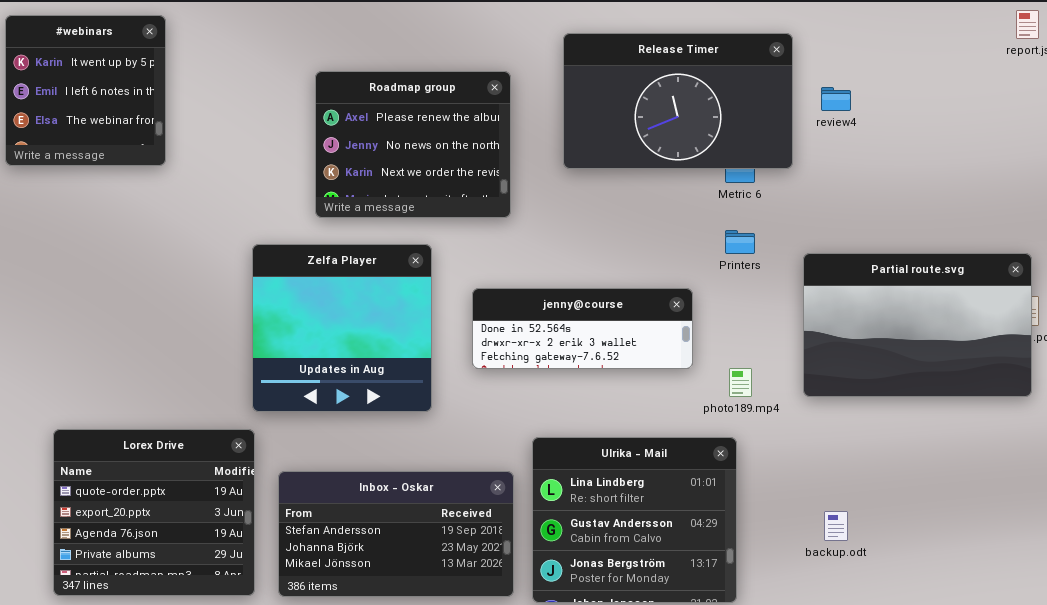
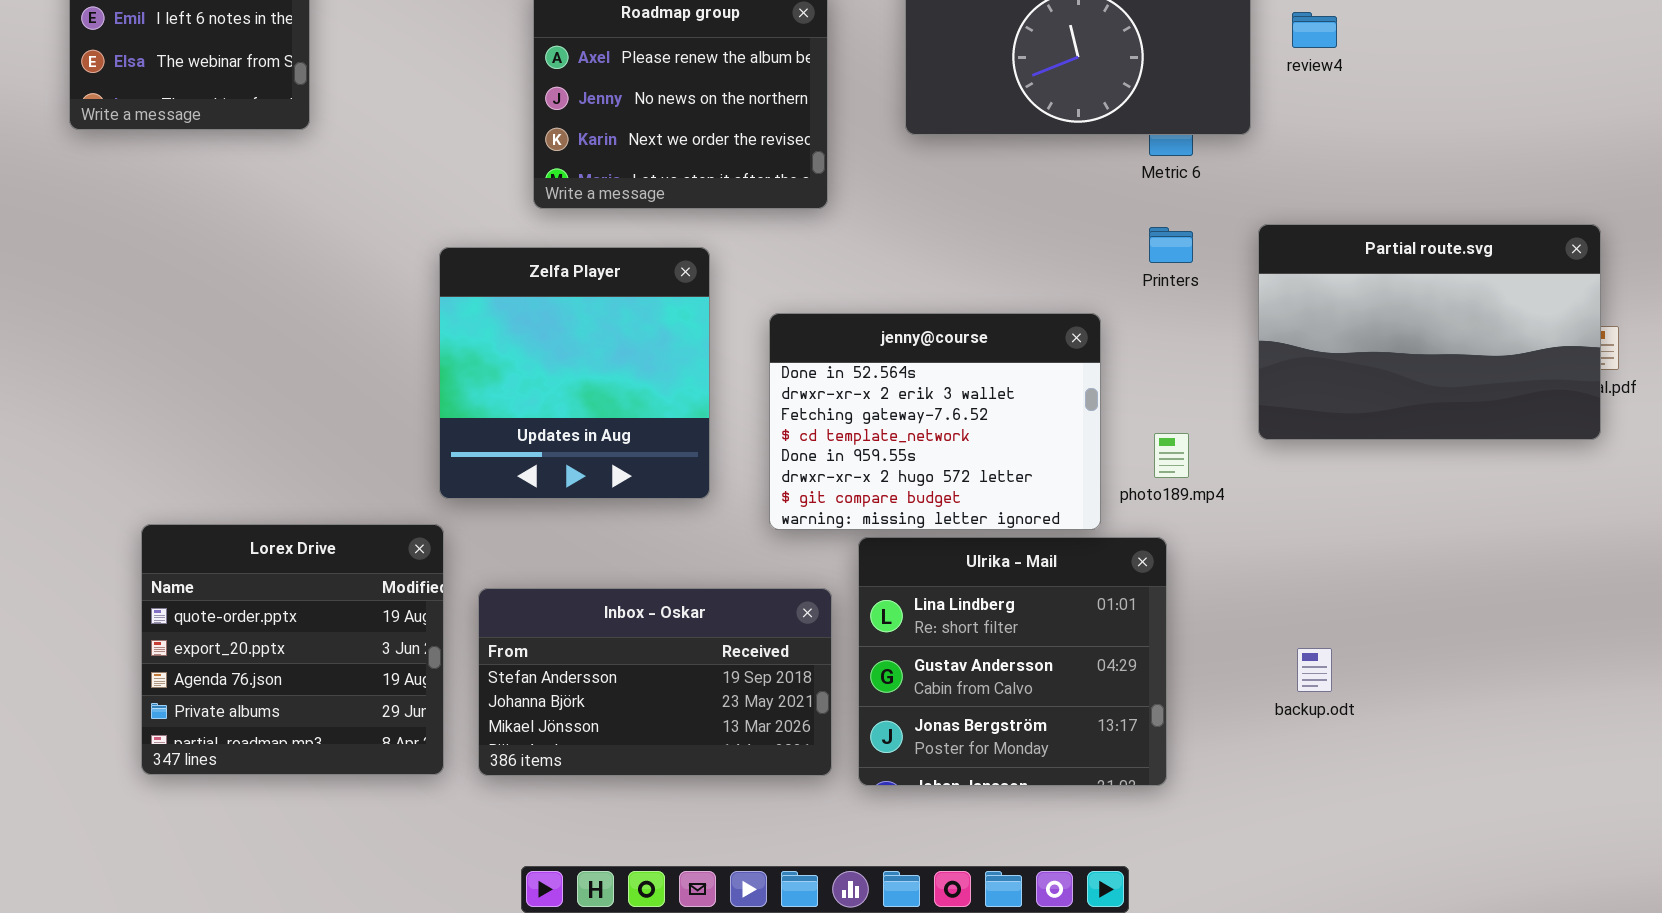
Partial route.svg: [803,253,1032,397] -> [1258,224,1601,440], moved
jenny@course: [472,288,693,369] -> [769,313,1101,530], resized

